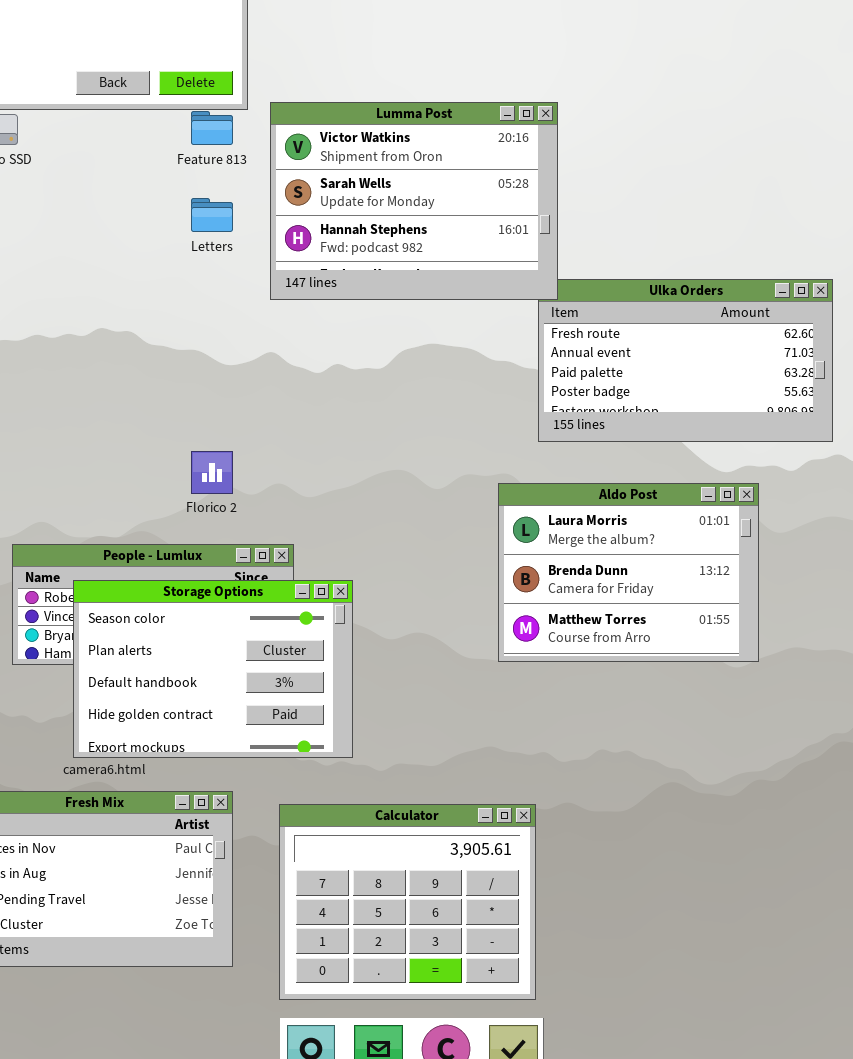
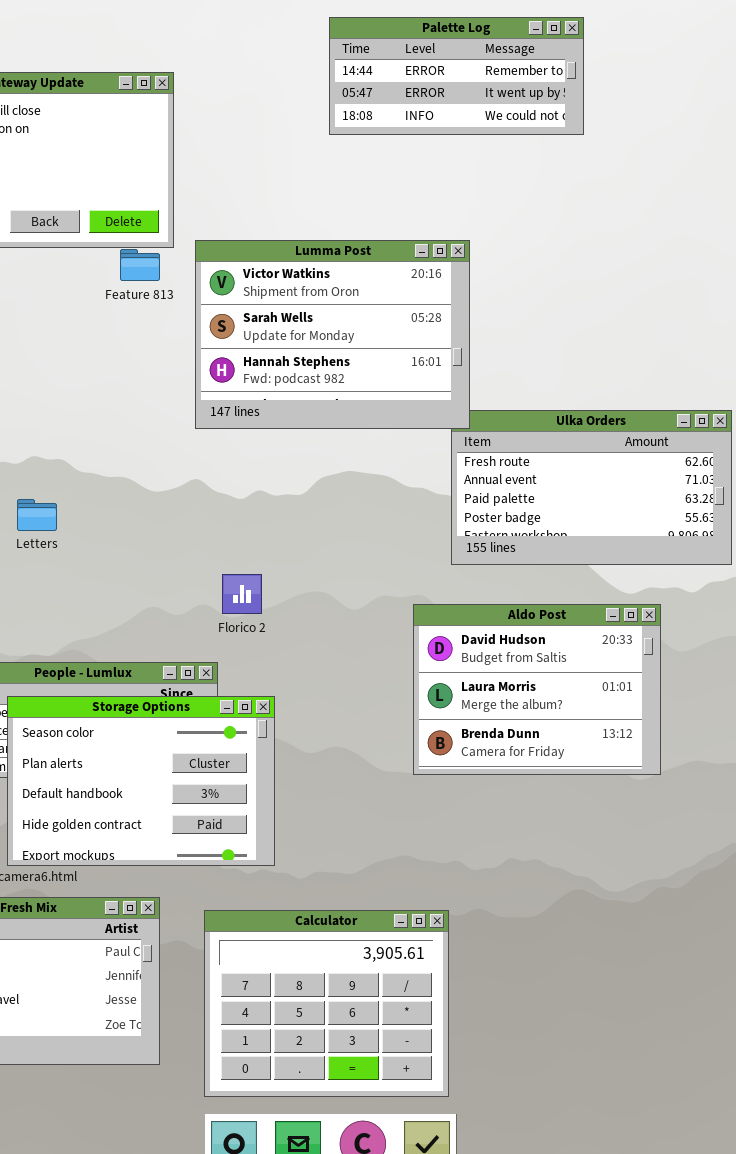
Letters: [191,198,233,232] -> [17,499,57,531], moved
Florico 2: [191,451,233,494] -> [222,574,262,614], moved
Aldo Post: [498,483,759,662] -> [413,604,661,775], scrolled up 1 row

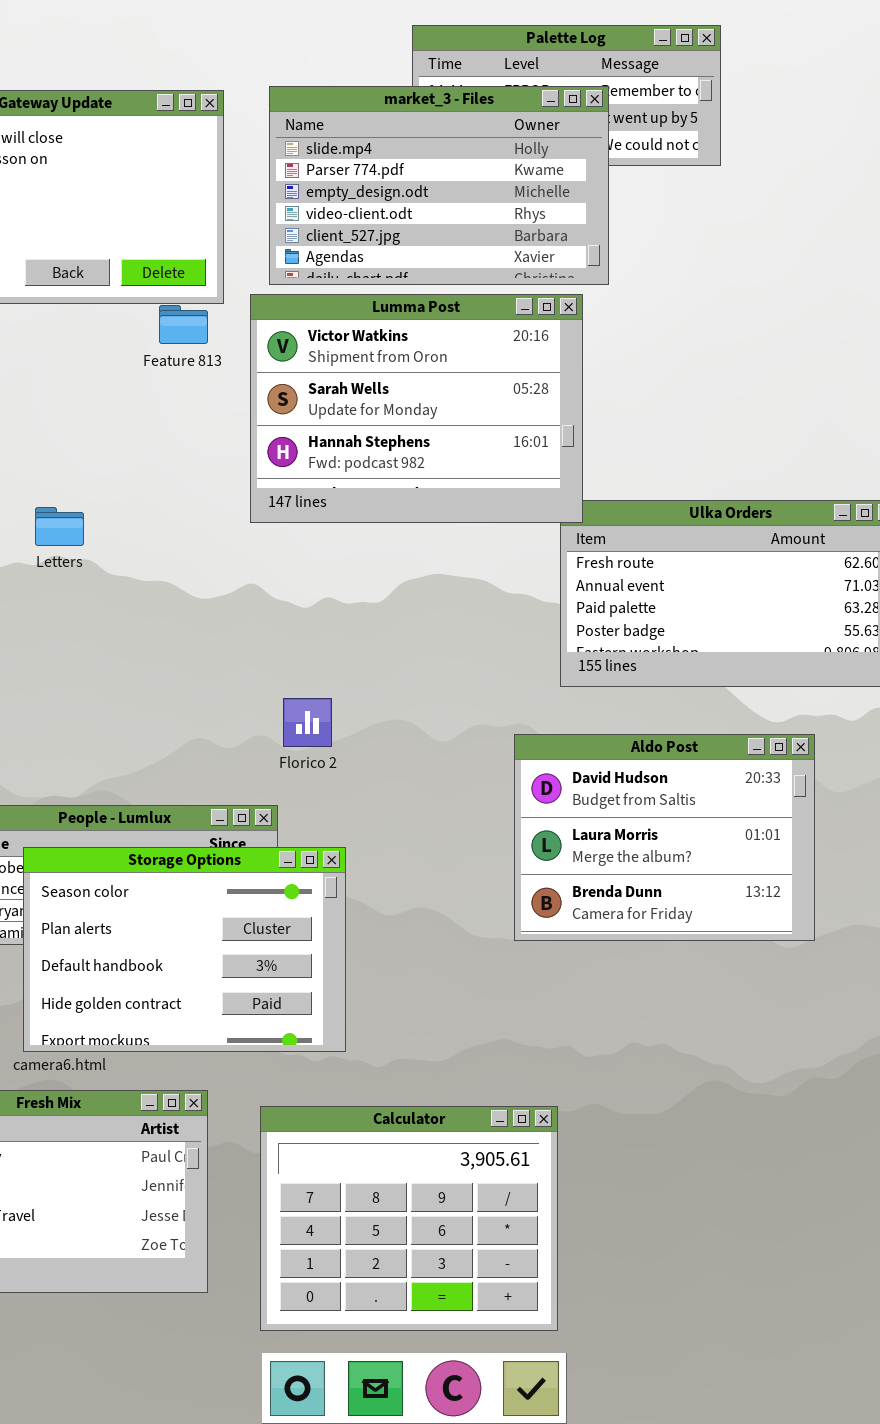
market_3 - Files: none -> [269,86,609,285], opened
Letters: [17,499,57,531] -> [35,507,84,546], moved

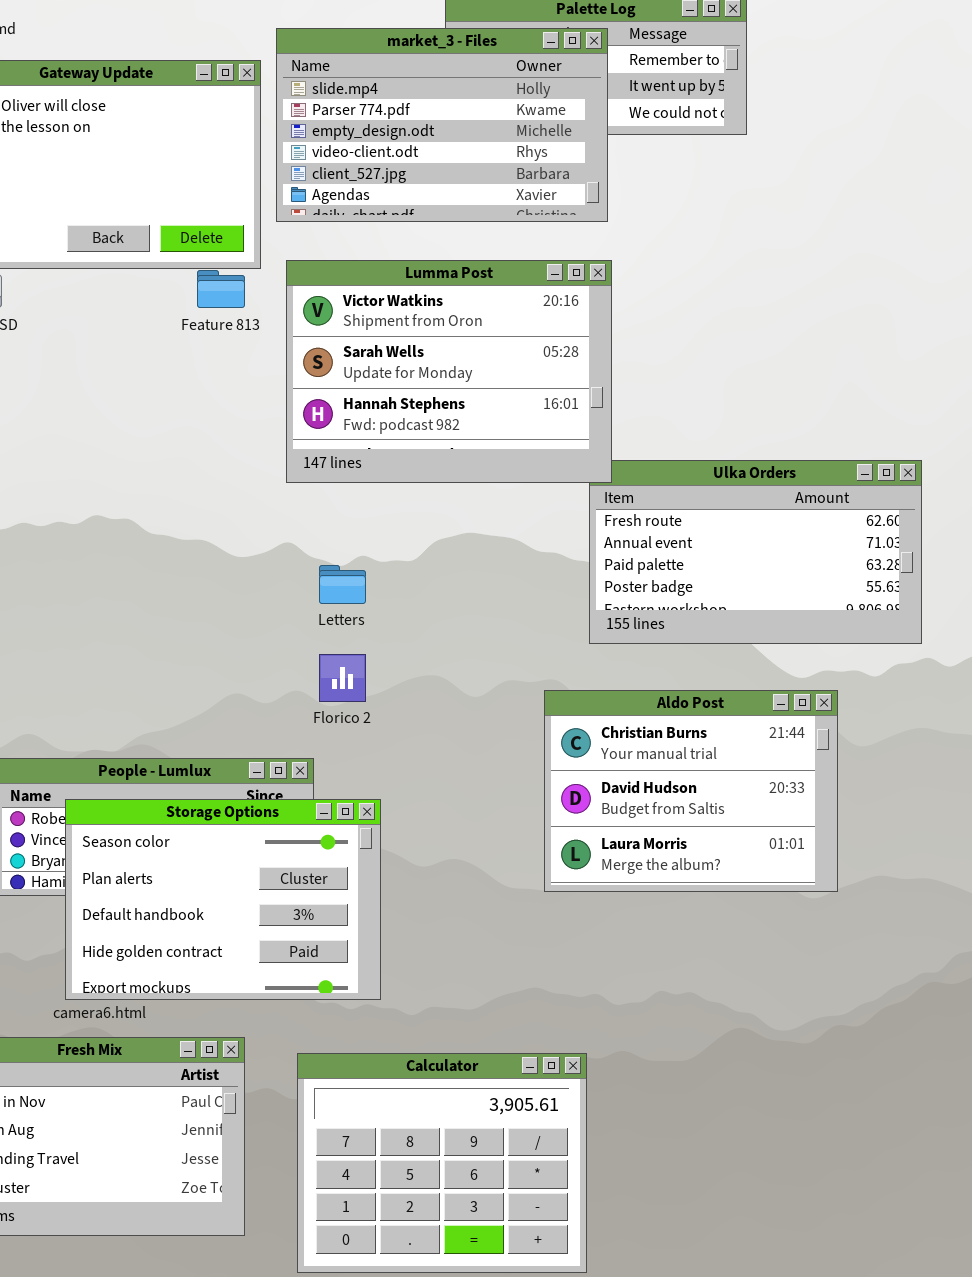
market_3 - Files: [269,86,609,285] -> [276,28,608,222], moved
Letters: [35,507,84,546] -> [319,565,366,604], moved
Aldo Post: [514,734,815,941] -> [544,690,838,892], scrolled up 1 row

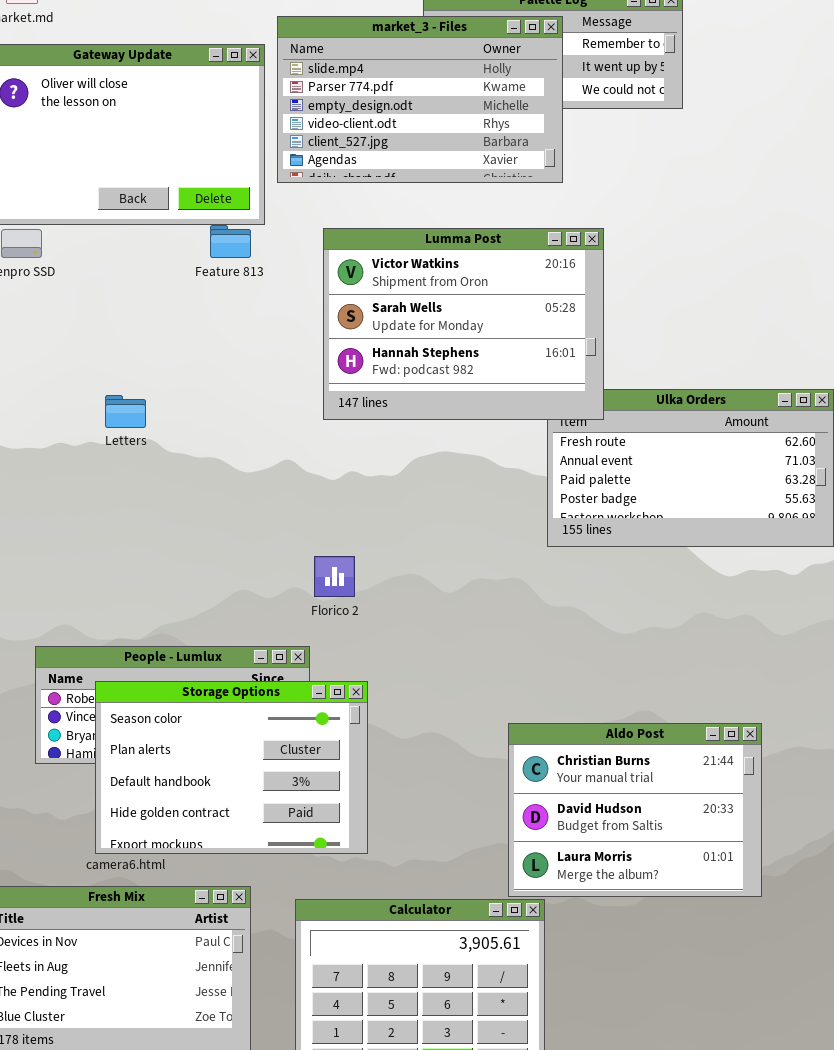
Lumma Post: [286,260,612,483] -> [323,228,604,420], moved
Letters: [319,565,366,604] -> [105,395,146,428], moved
Aldo Post: [544,690,838,892] -> [508,723,762,897], moved

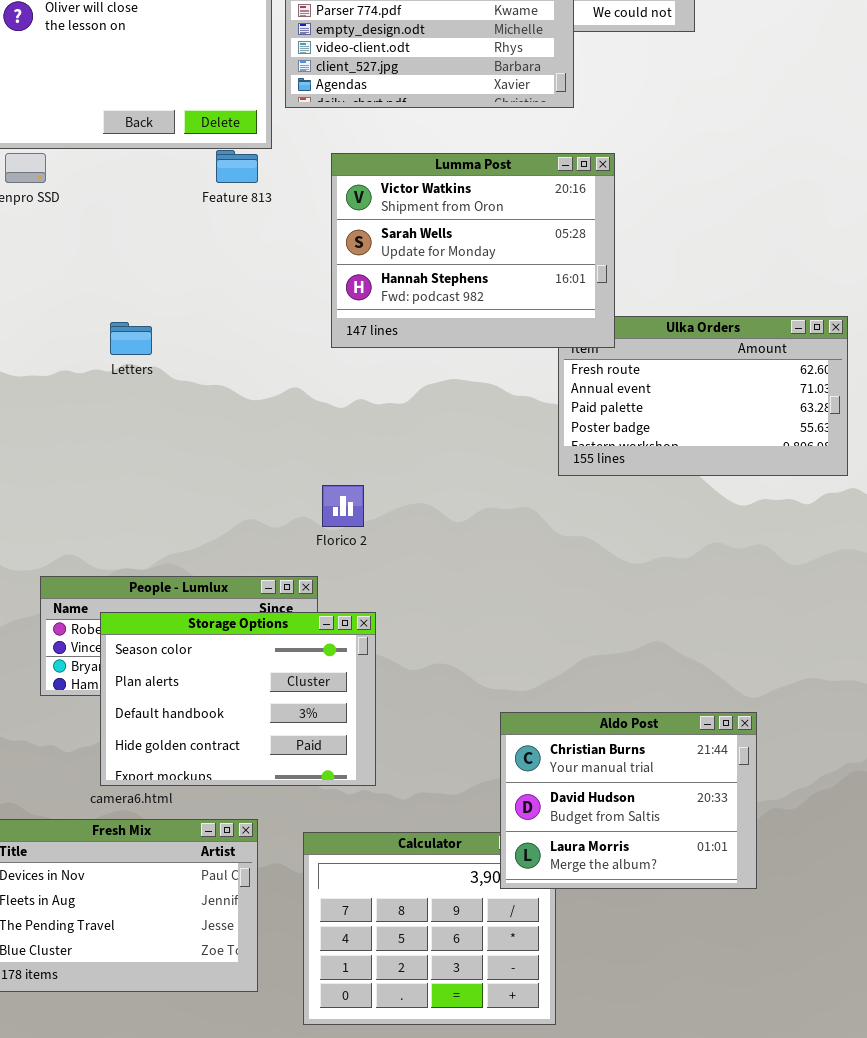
Aldo Post: [508,723,762,897] -> [500,712,757,889], moved

